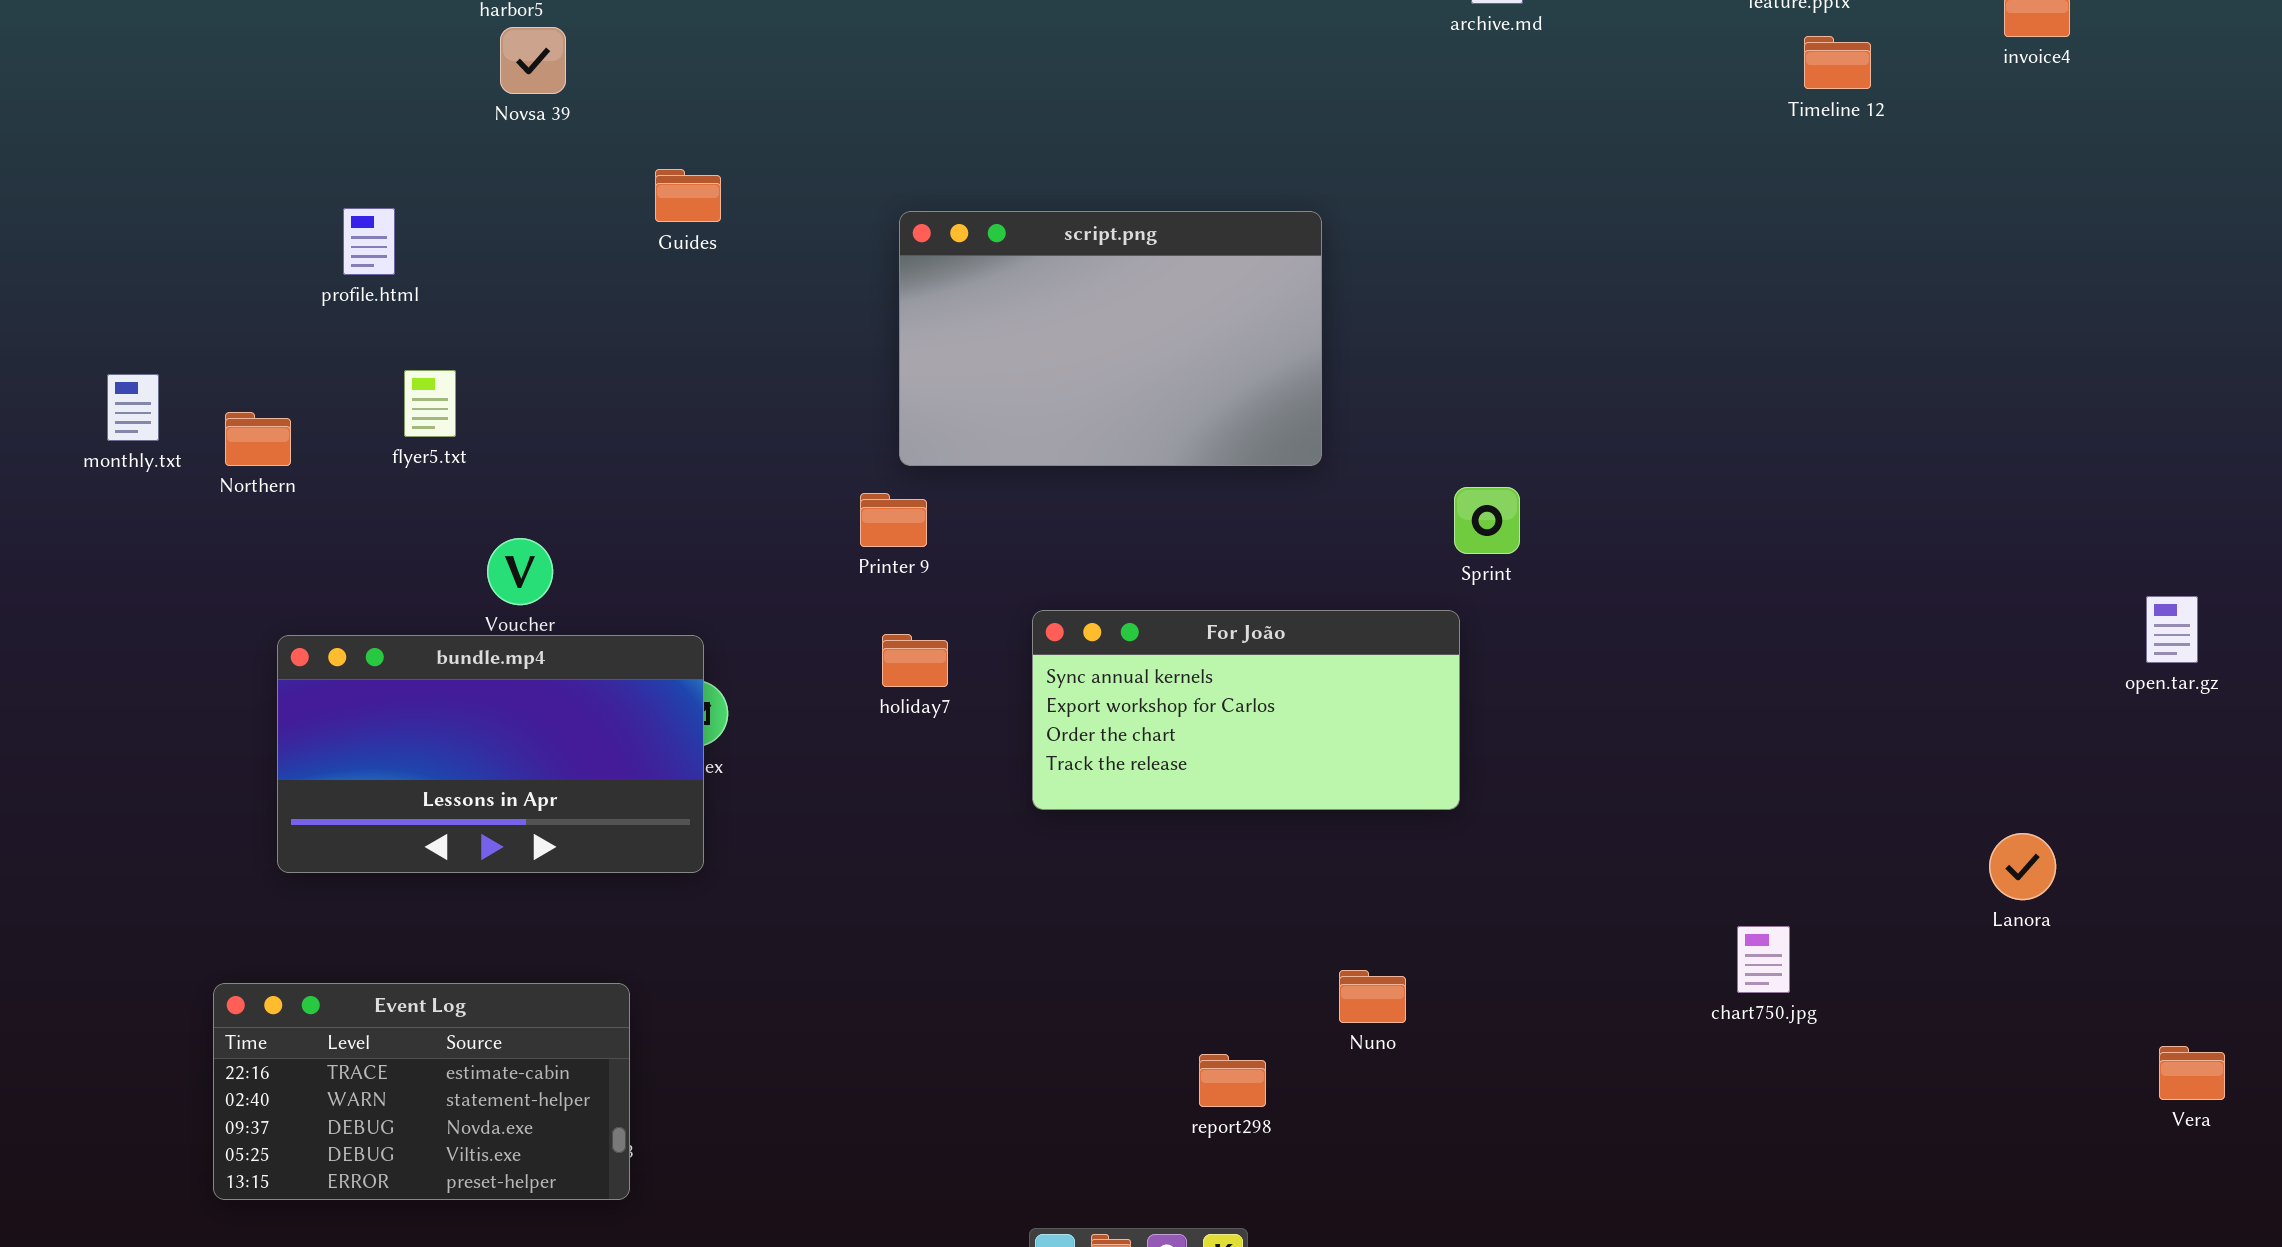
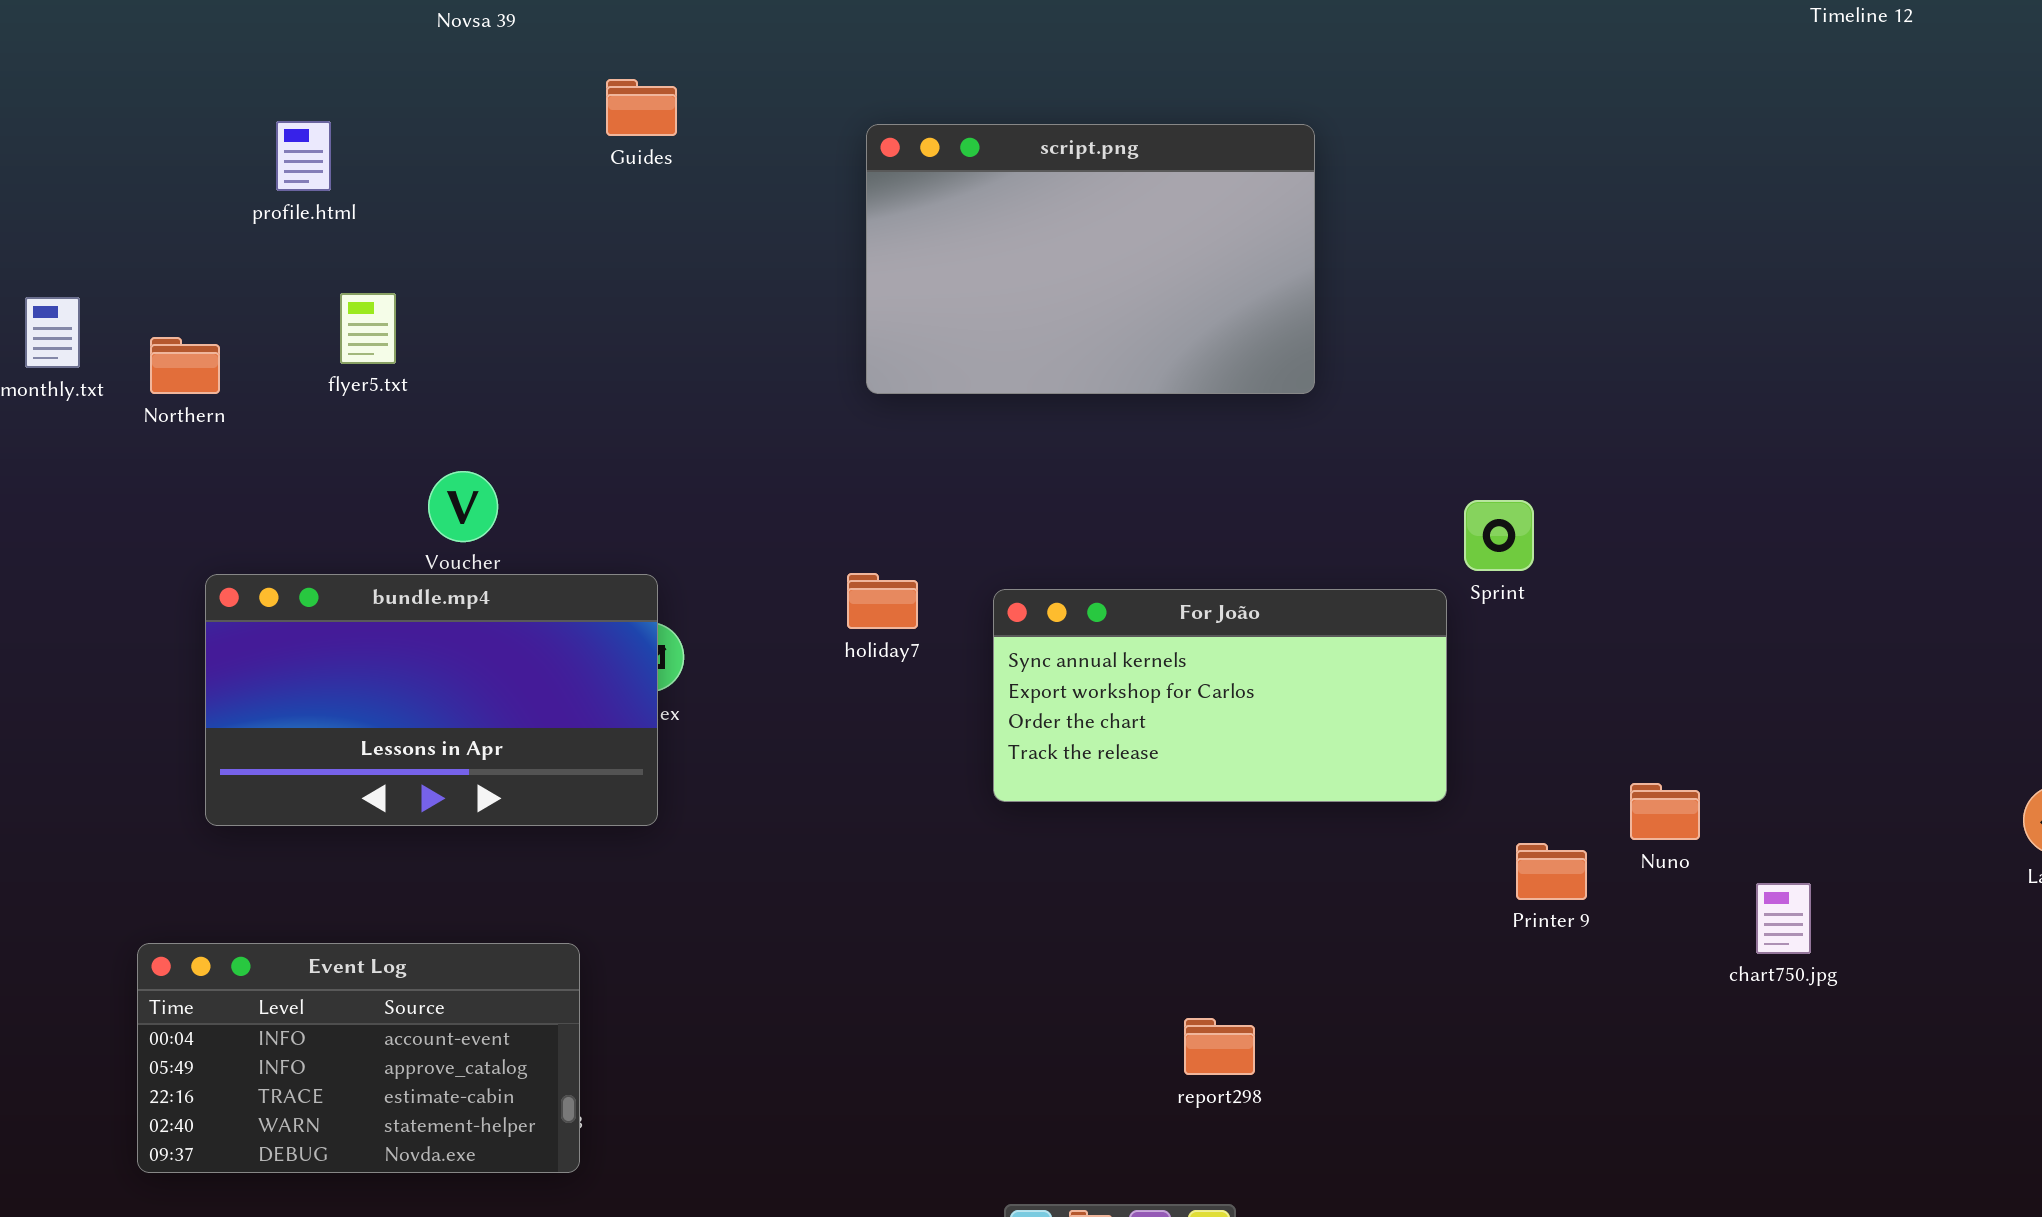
Sprint: [1454,487,1520,554] -> [1464,500,1534,571], moved
Printer 9: [860,493,927,547] -> [1516,843,1587,900], moved
For João: [1032,610,1460,810] -> [993,589,1447,802], moved
Nuno: [1339,970,1406,1023] -> [1630,783,1700,840], moved
Event Log: [213,983,630,1200] -> [137,943,580,1173], scrolled up 2 rows

